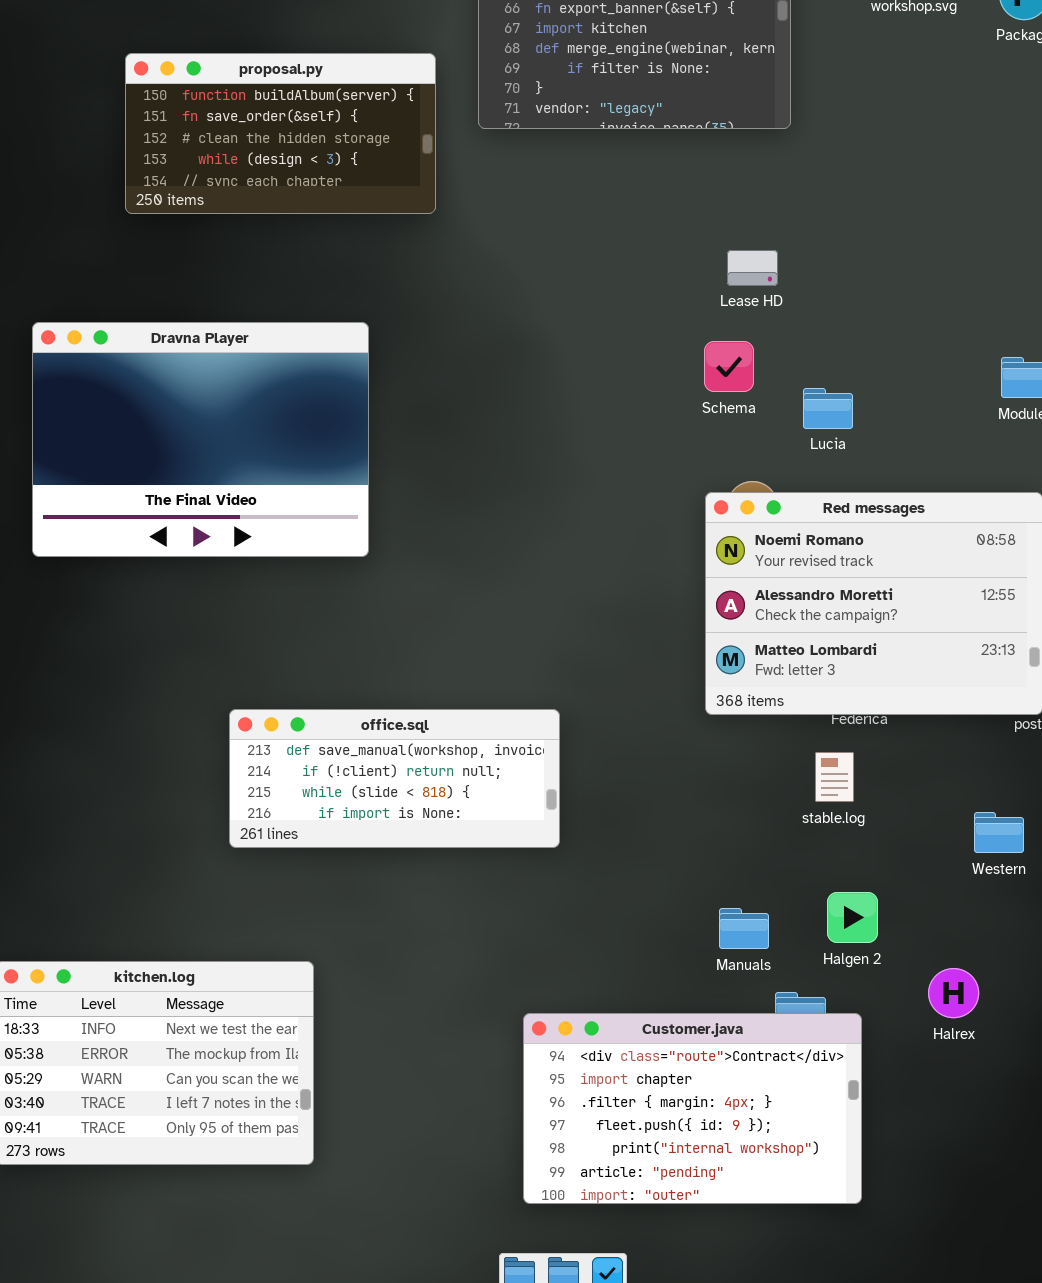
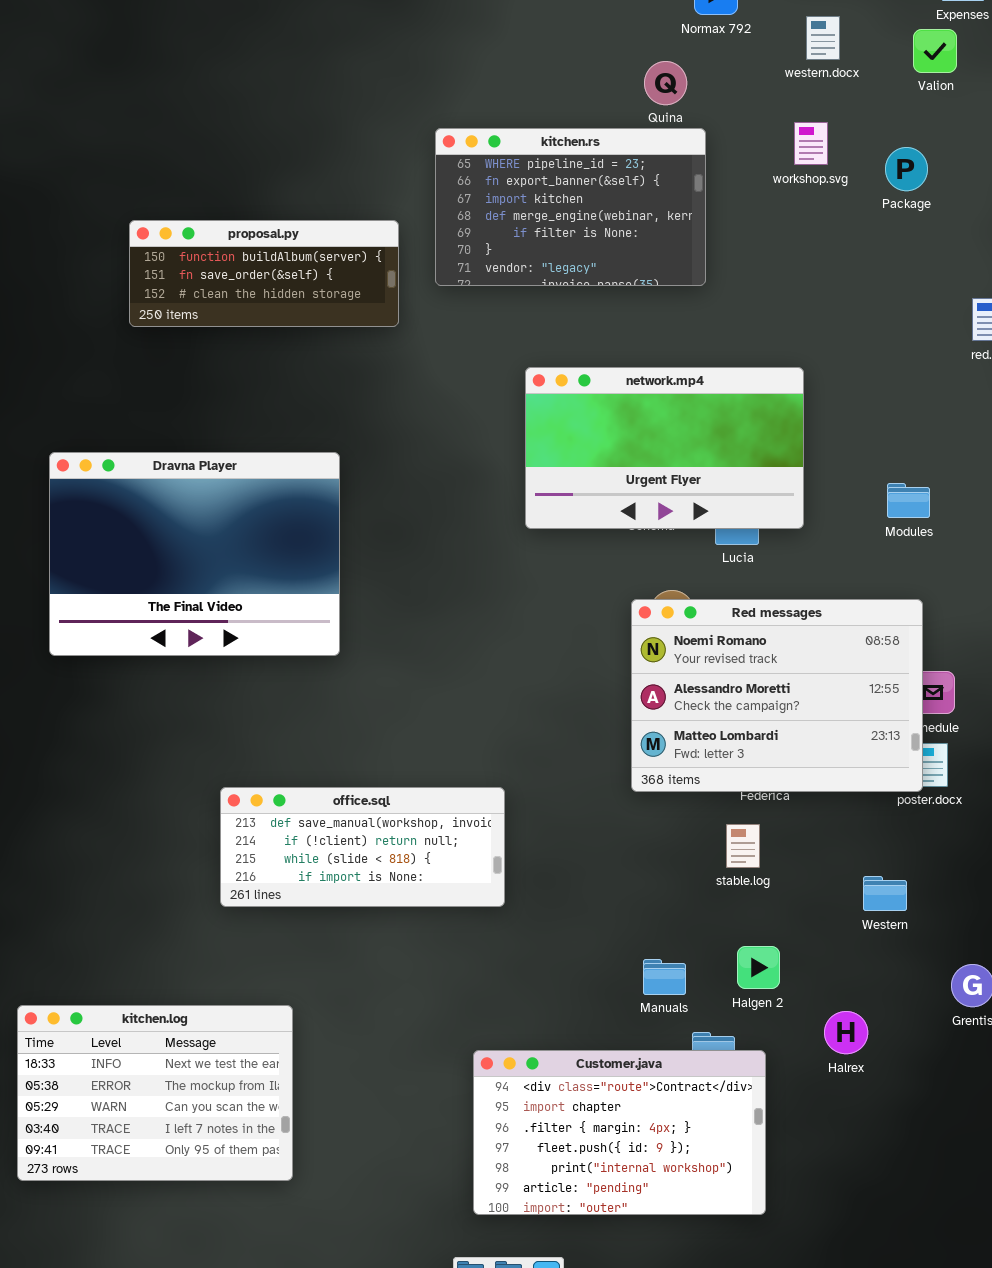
proposal.py: [125,53,436,214] -> [129,220,399,327], resized
network.mp4: none -> [525,367,804,529], opened

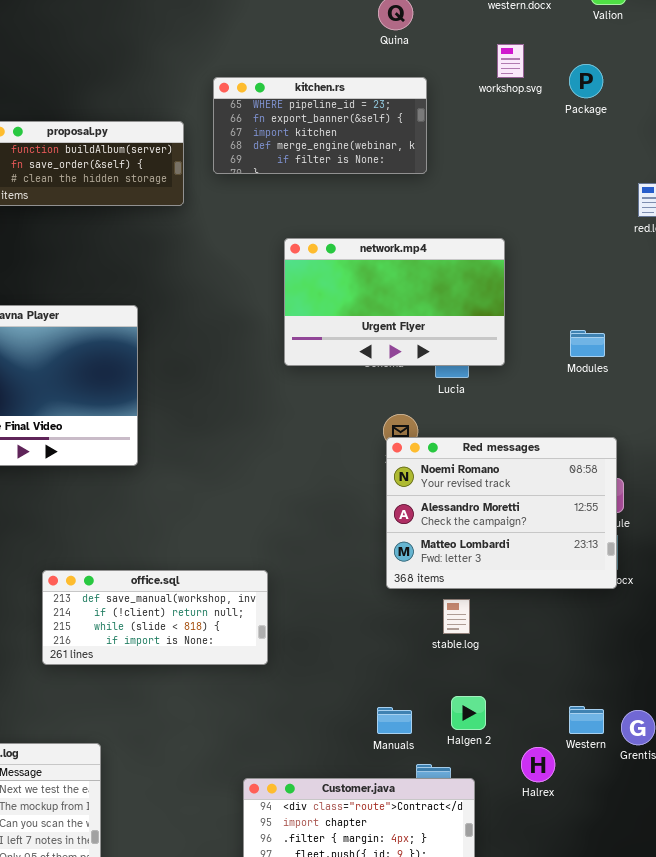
kitchen.rs: [435,128,706,286] -> [213,77,427,174], resized
Red messages: [631,599,923,792] -> [386,437,617,589], moved
Western: [863,876,907,911] -> [569,706,604,734], moved

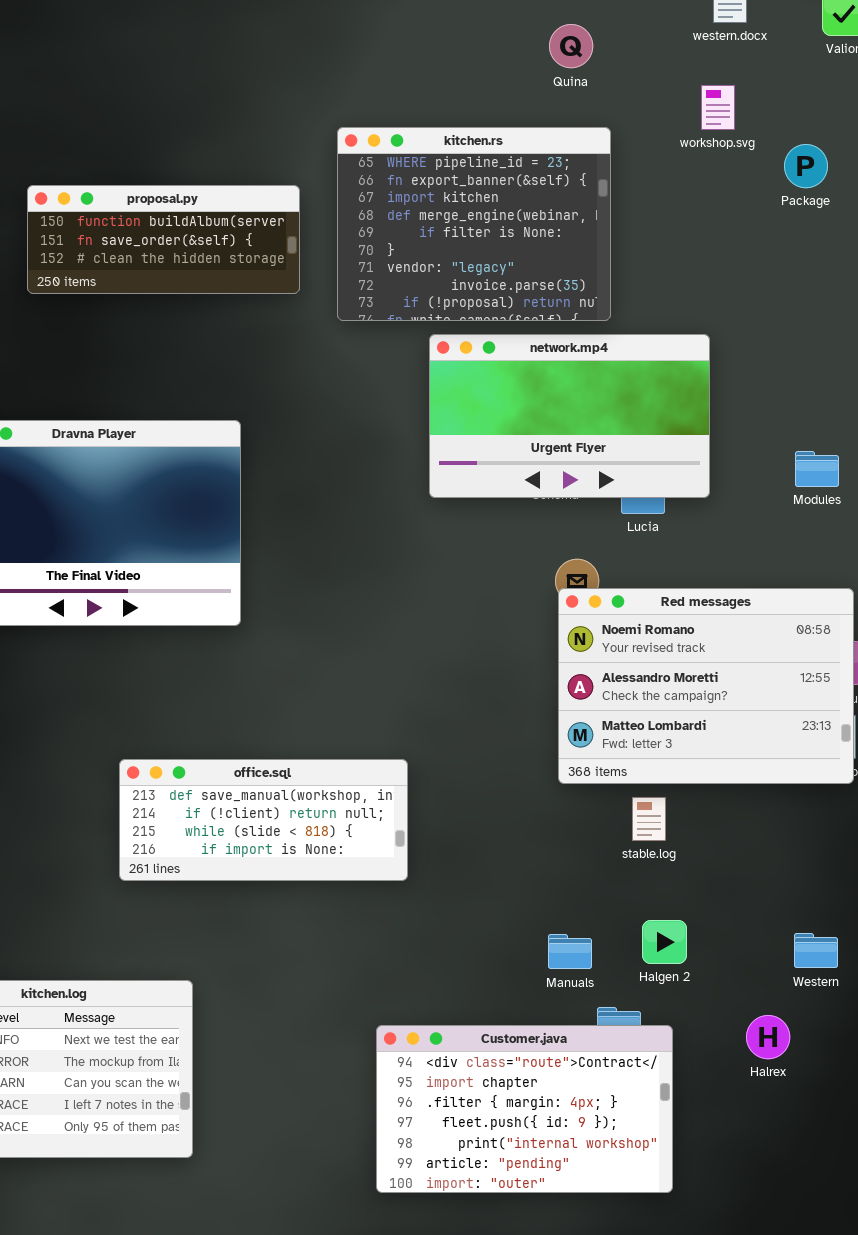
Package: [569,64,603,98] -> [784,144,828,188], moved
kitchen.rs: [213,77,427,174] -> [337,127,611,321], resized
Halrex: [521,747,555,782] -> [746,1015,790,1059], moved

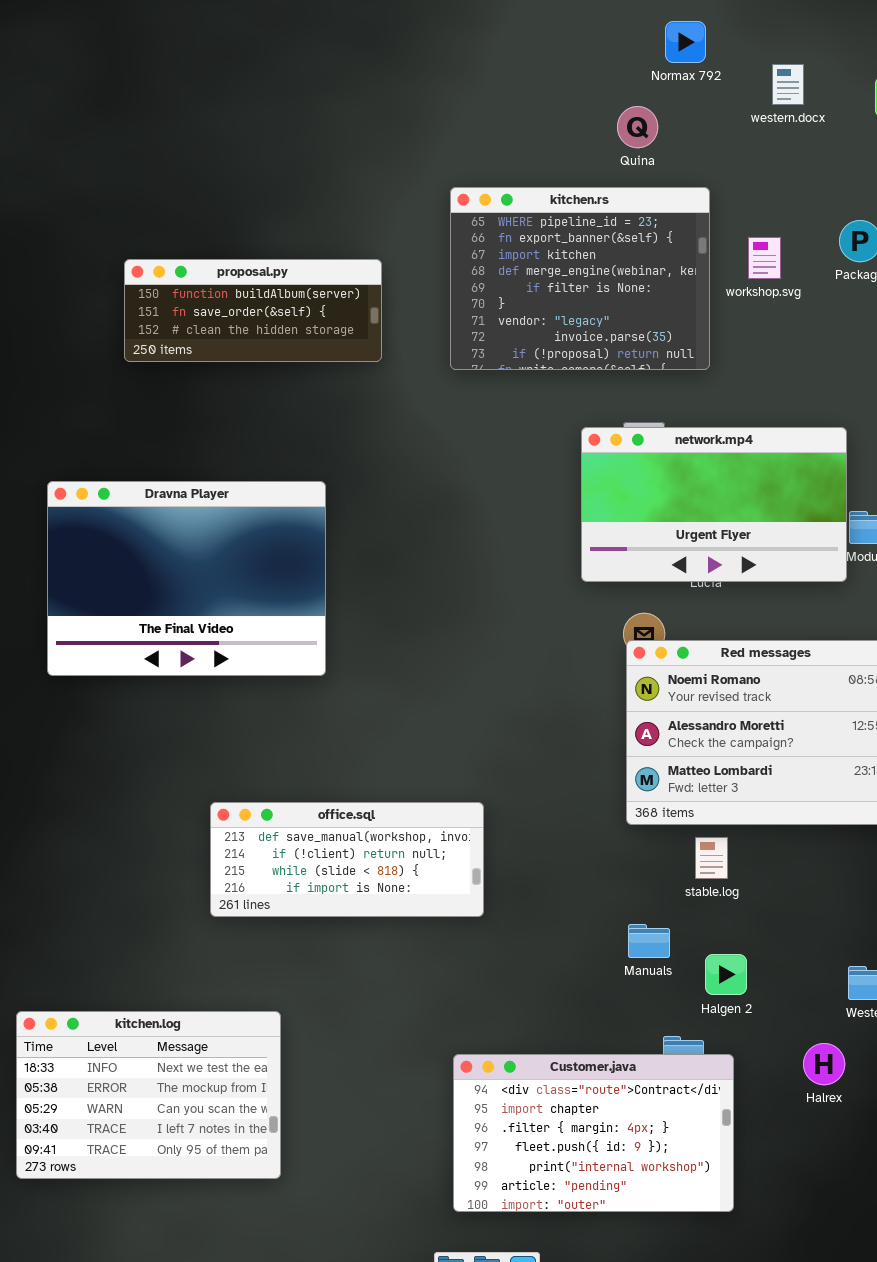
workshop.svg: [701,85,735,130] -> [748,237,781,279], moved
kitchen.rs: [337,127,611,321] -> [450,187,710,370], moved
network.mp4: [429,334,710,498] -> [581,427,847,582], moved
Manuals: [548,934,592,969] -> [628,924,670,958], moved

